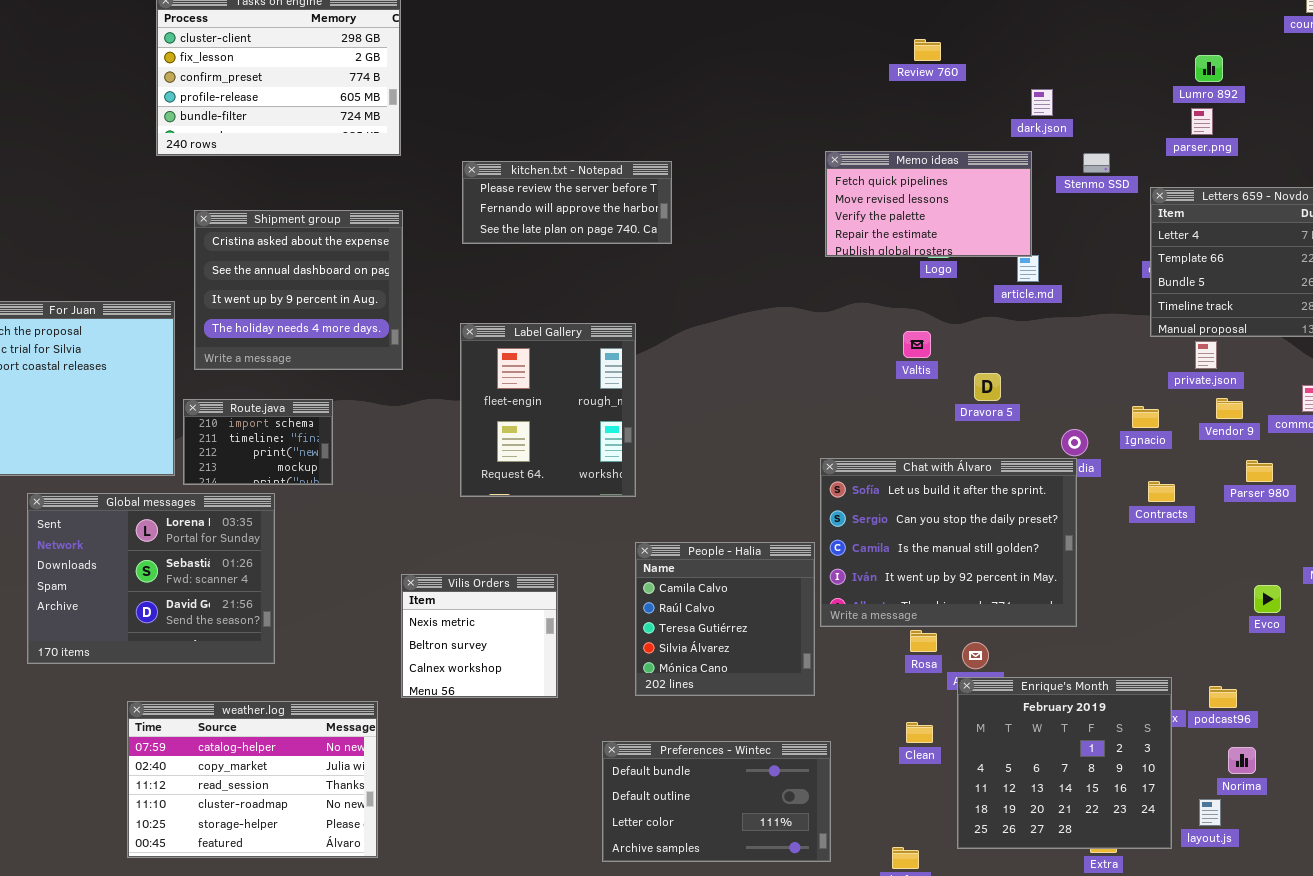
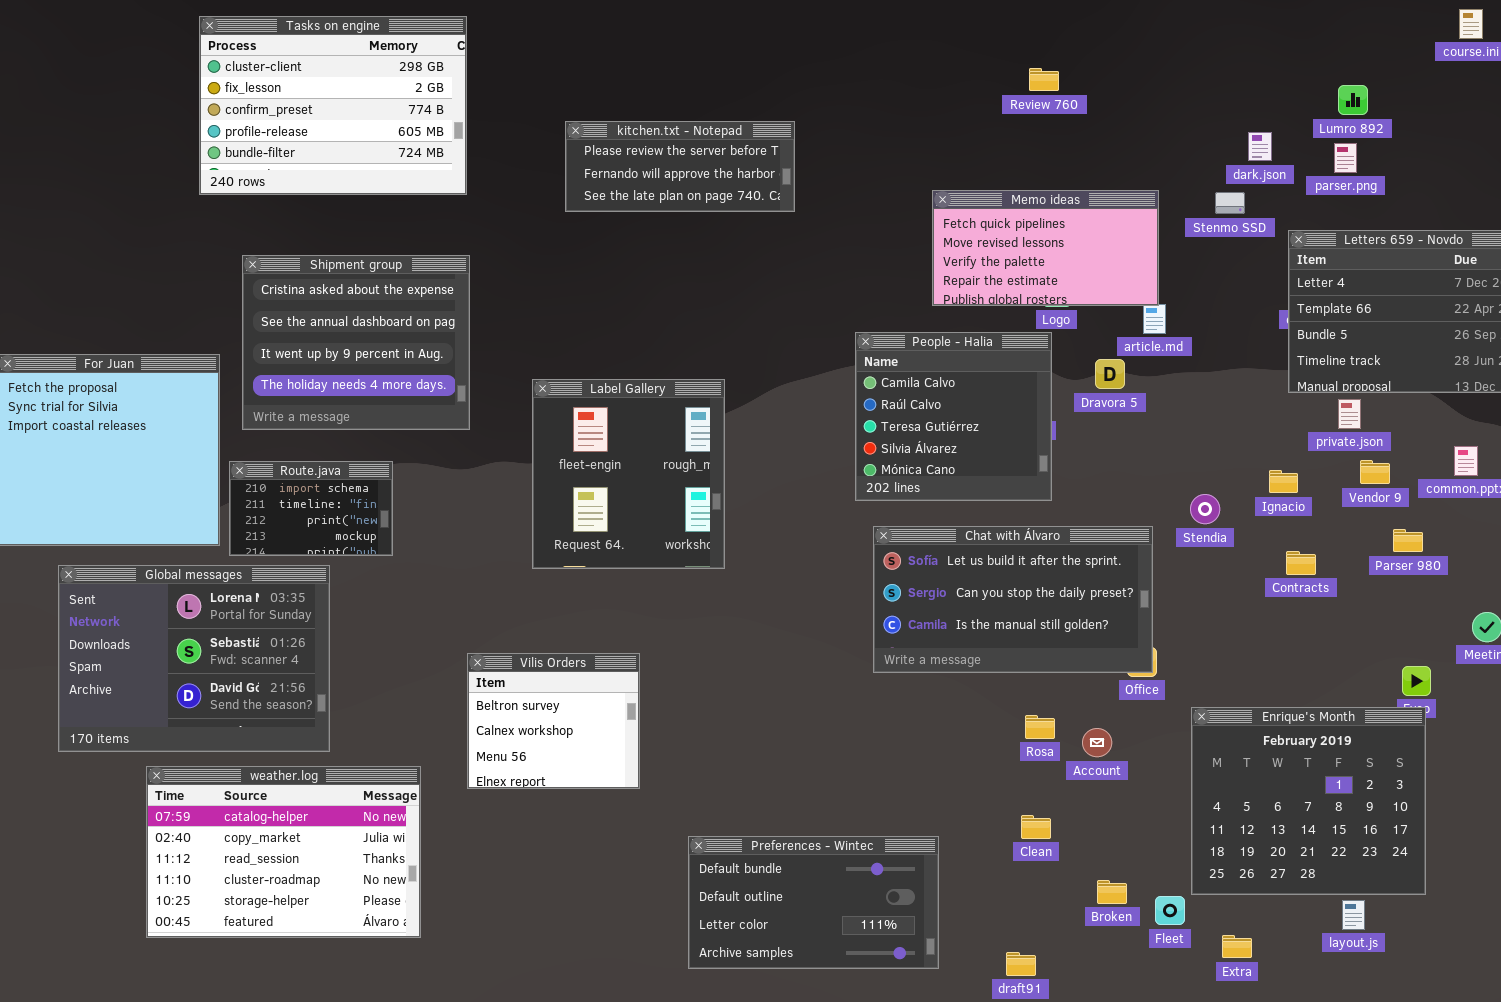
dark.json: [1031,89,1053,116] -> [1248,132,1272,161], moved
kitchen.txt - Notepad: [462,161,672,244] -> [565,121,795,212], moved
Dravora 5: [974,373,1001,401] -> [1095,359,1125,389], moved
Chat with Álvaro: [820,458,1077,627] -> [873,526,1153,673], moved, resized
People - Halia: [635,542,815,696] -> [855,332,1052,501], moved
Vilis Orders: [401,574,558,698] -> [467,653,640,789], scrolled down 1 row
Enrique's Month: [957,677,1172,849] -> [1191,707,1426,895], moved
weather.log: [127,701,378,858] -> [146,766,421,938], moved

